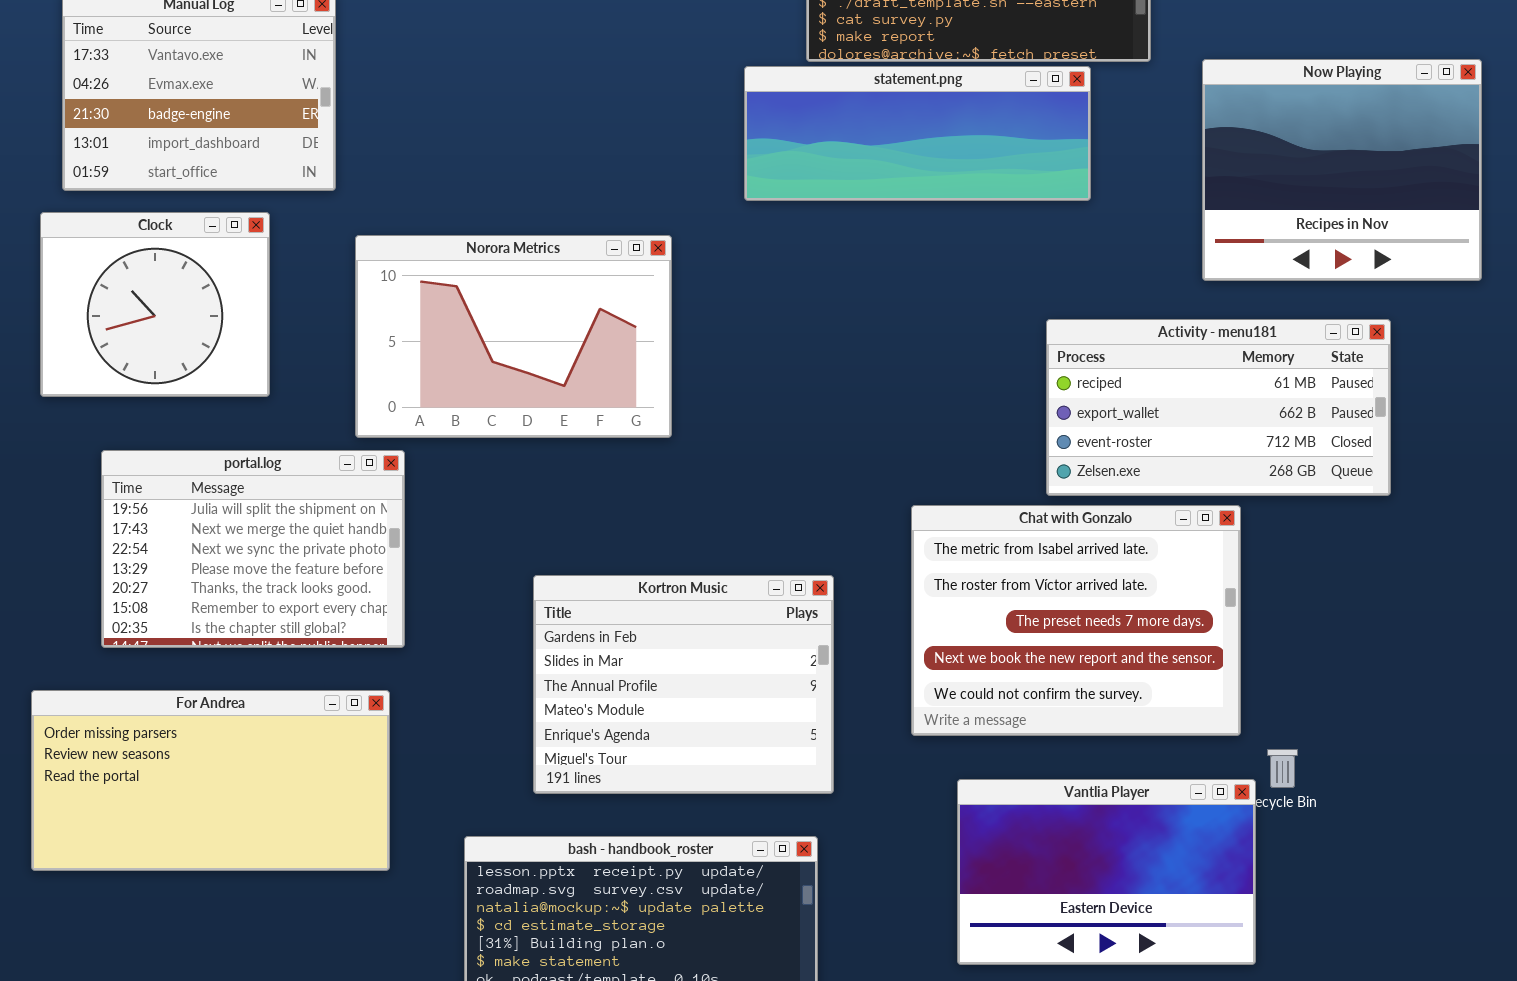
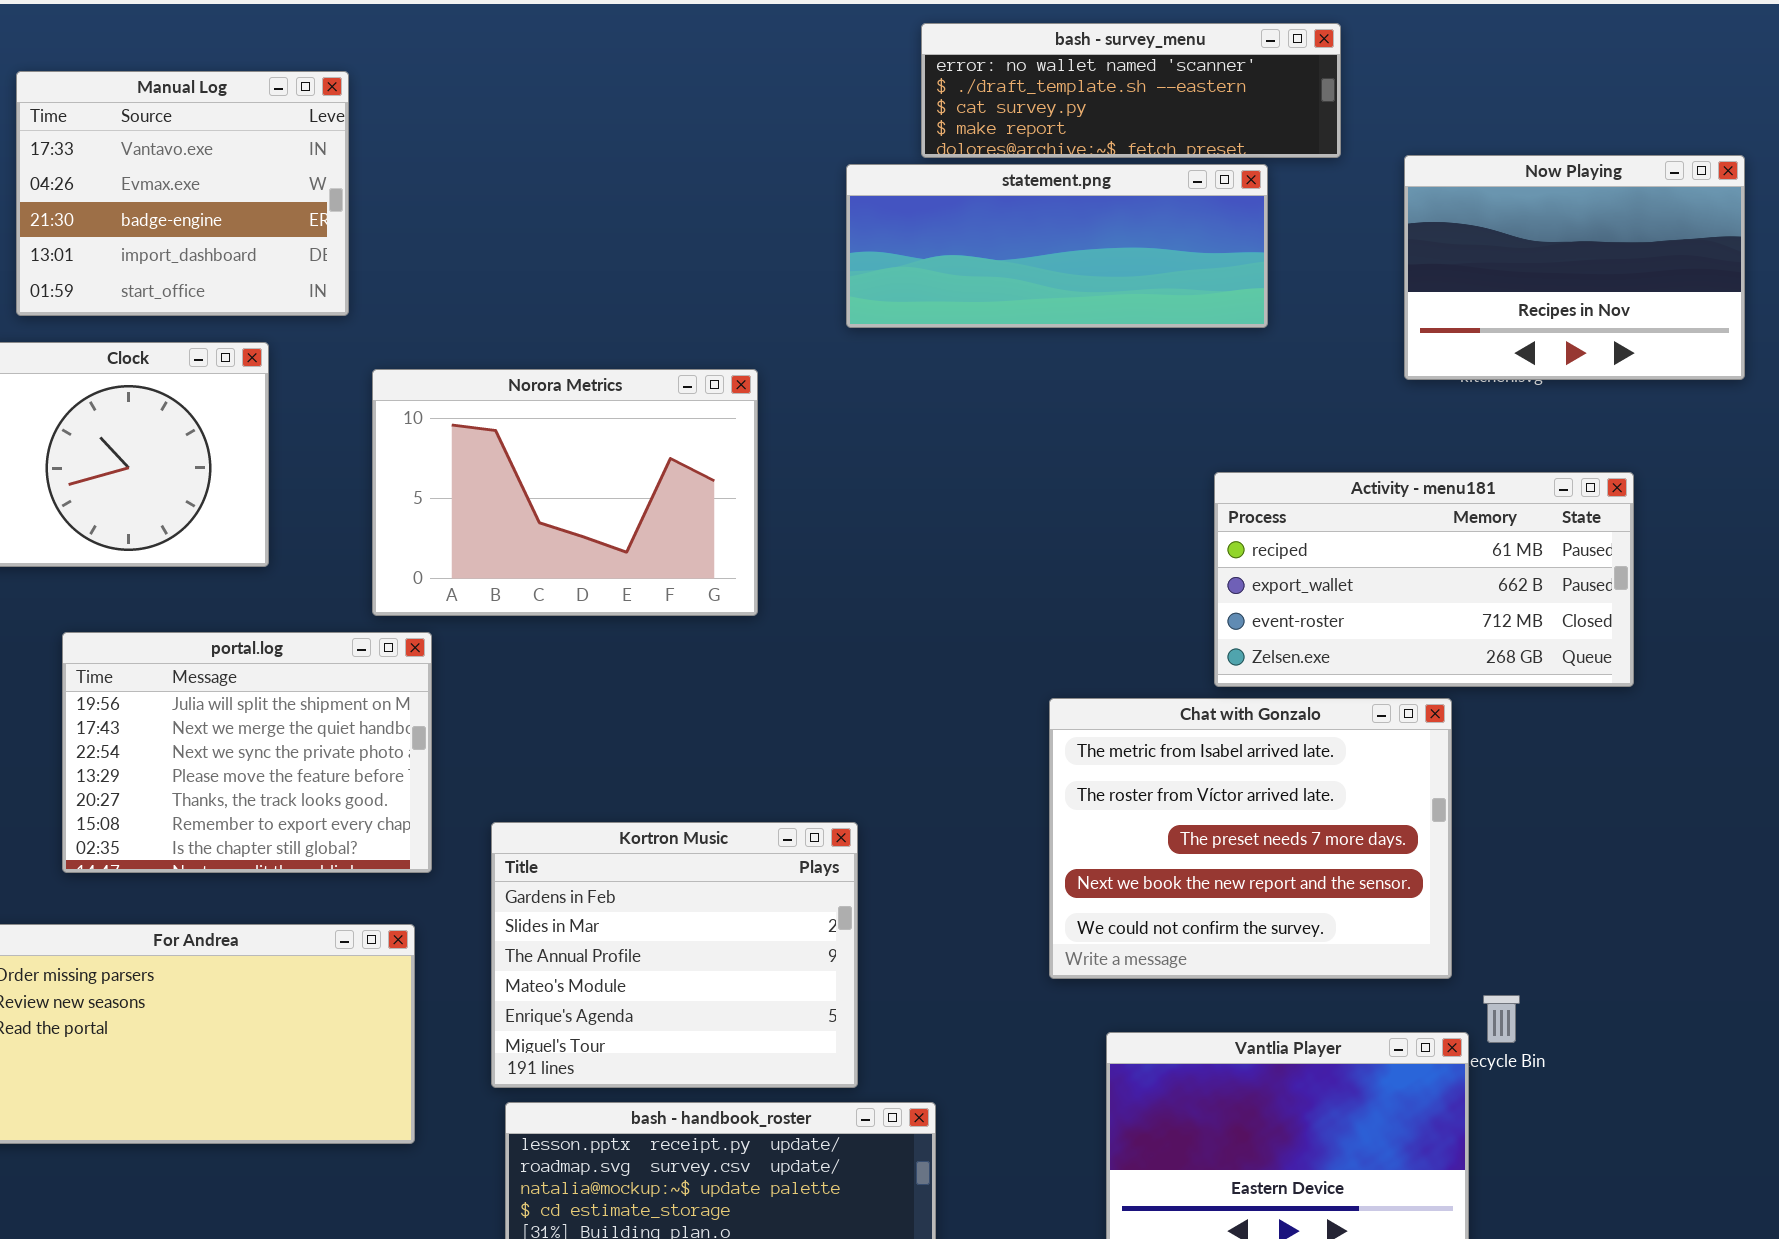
Now Playing: [1202,59,1482,281] -> [1404,155,1745,380], resized
Kortron Music: [533,575,834,794] -> [491,822,858,1088], moved

